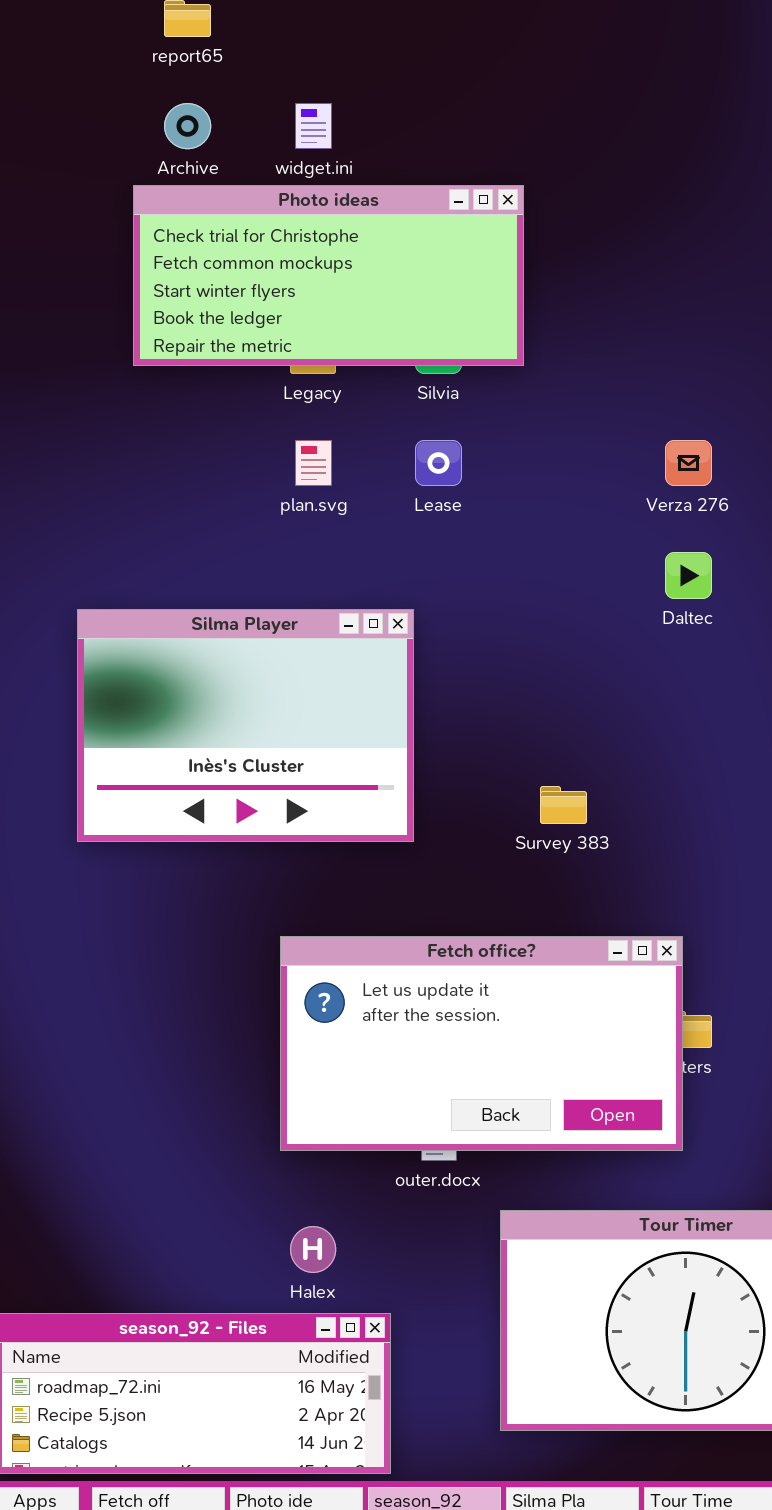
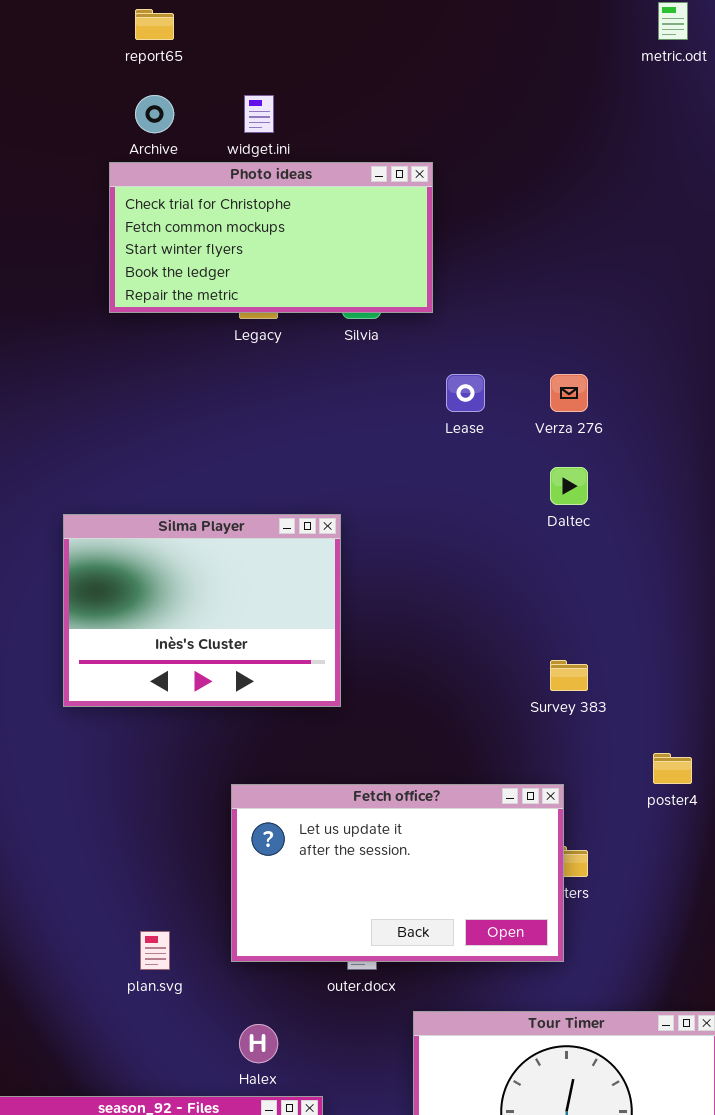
plan.svg: [295,440,332,486] -> [140,931,170,970], moved
Lease: [415,440,462,486] -> [446,374,485,412], moved
Survey 383: [540,786,587,824] -> [550,660,588,691], moved

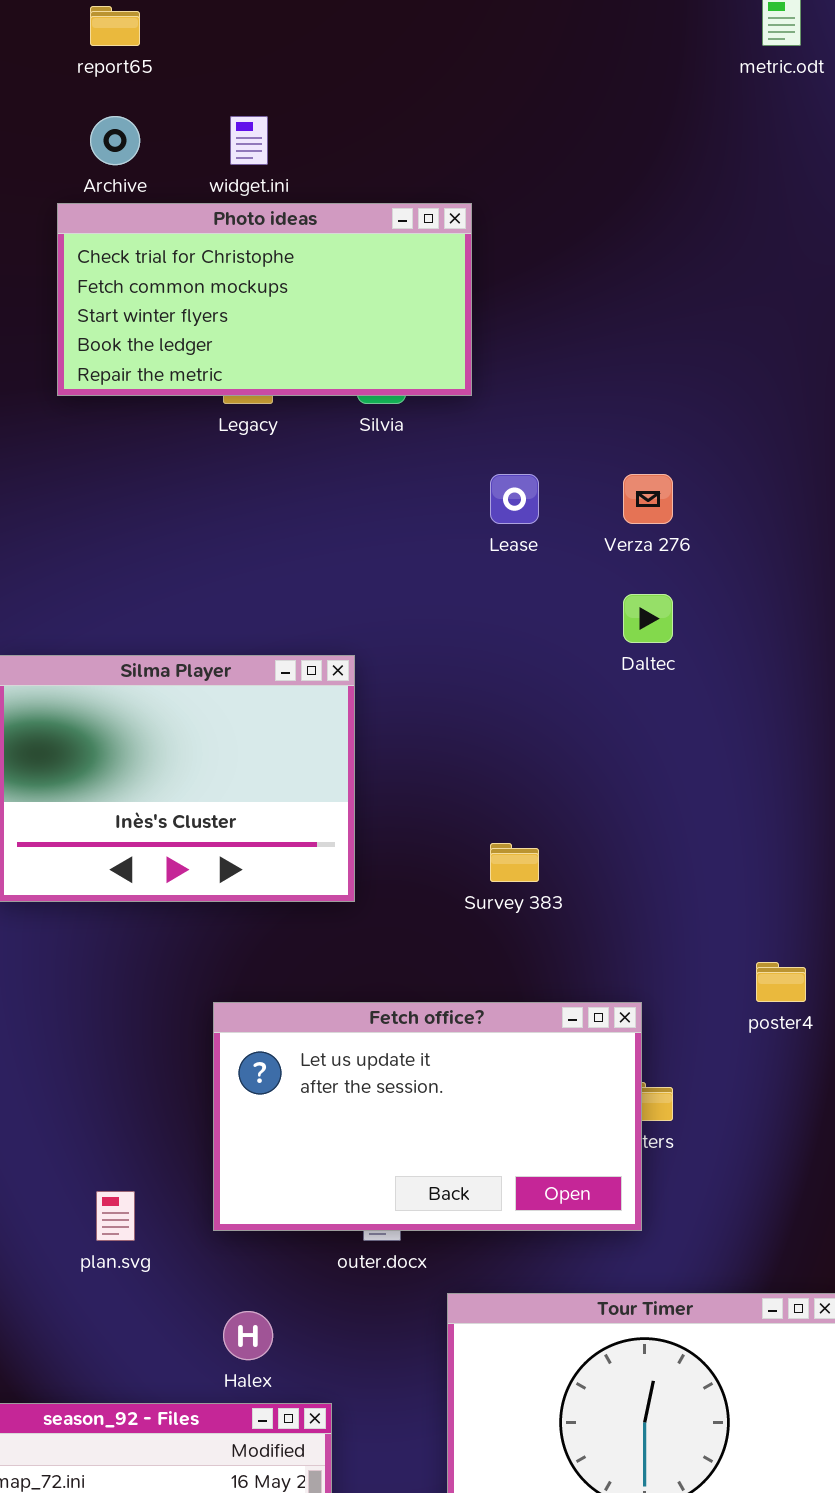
Survey 383: [550,660,588,691] -> [490,843,539,882], moved

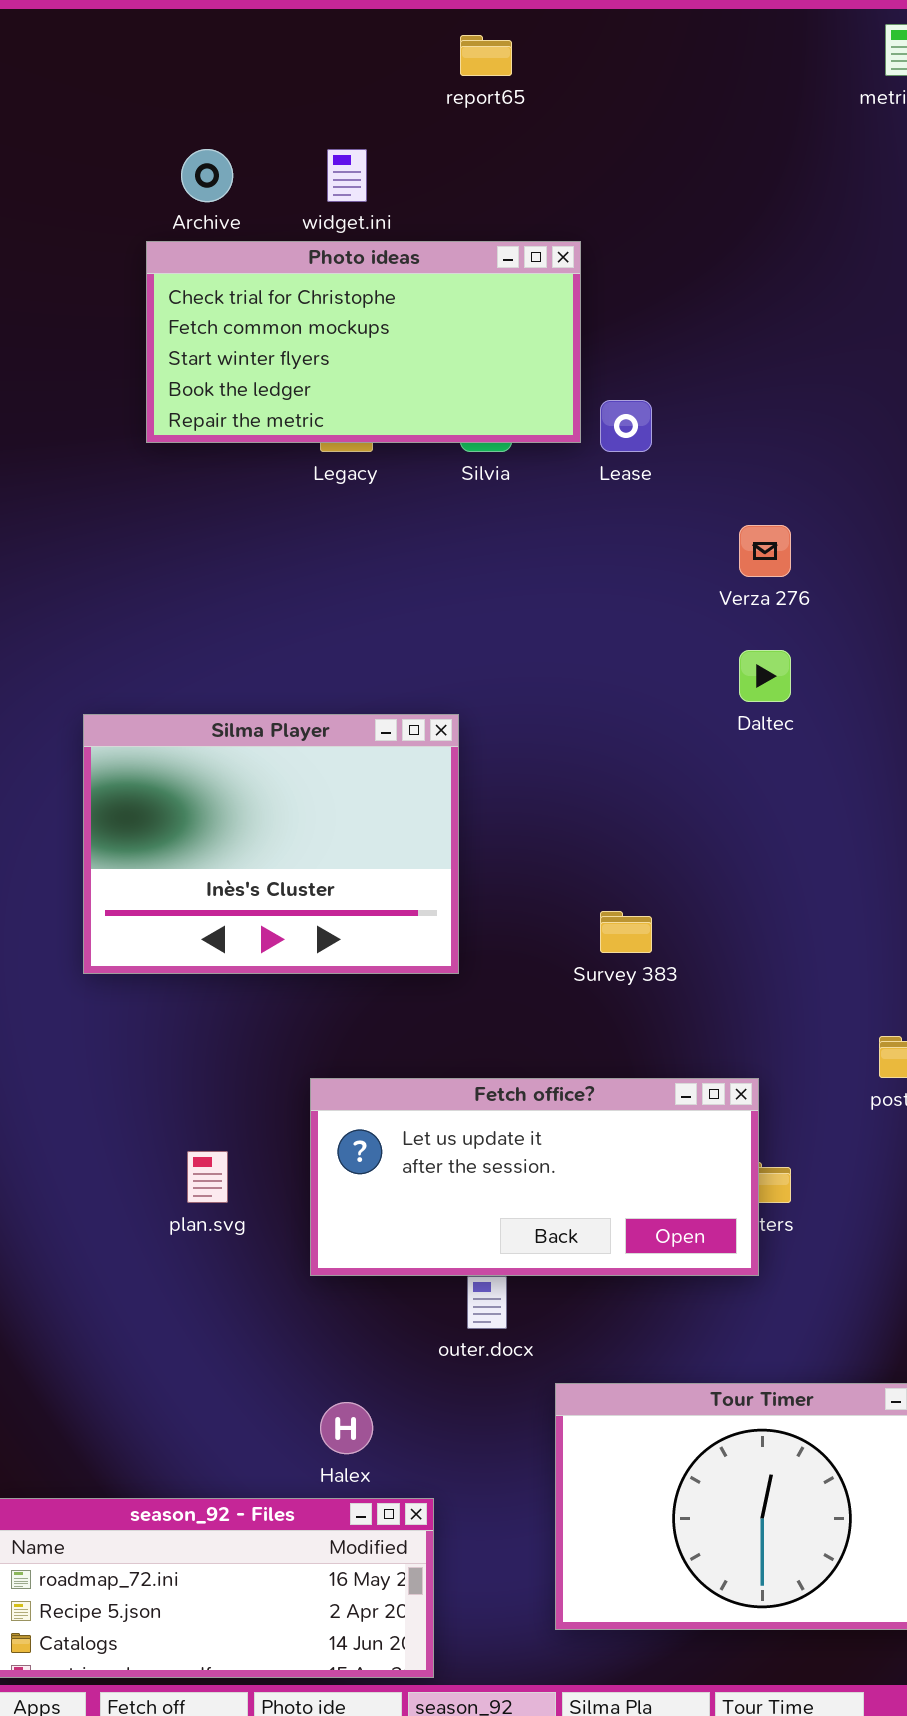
report65: [90,6,140,46] -> [460,35,512,76], moved
Lease: [490,474,539,524] -> [600,400,652,452], moved
Fetch office?: [213,1002,642,1231] -> [310,1078,759,1276], resized
plan.svg: [96,1191,135,1241] -> [187,1151,228,1203], moved

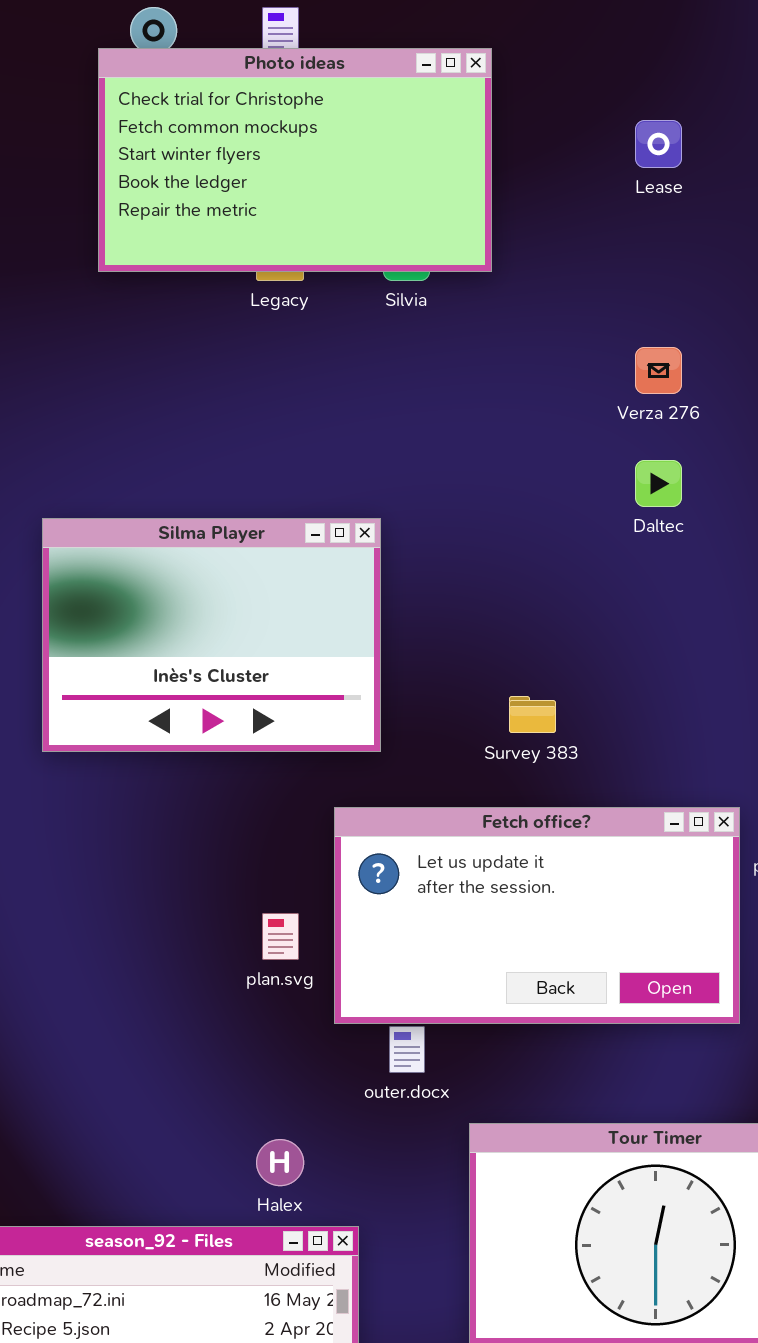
Photo ideas: [146,241,581,443] -> [98,48,492,272], resized
Lease: [600,400,652,452] -> [635,120,682,168], moved
Fetch office?: [310,1078,759,1276] -> [334,807,740,1024], moved, resized
plan.svg: [187,1151,228,1203] -> [262,913,299,960], moved

